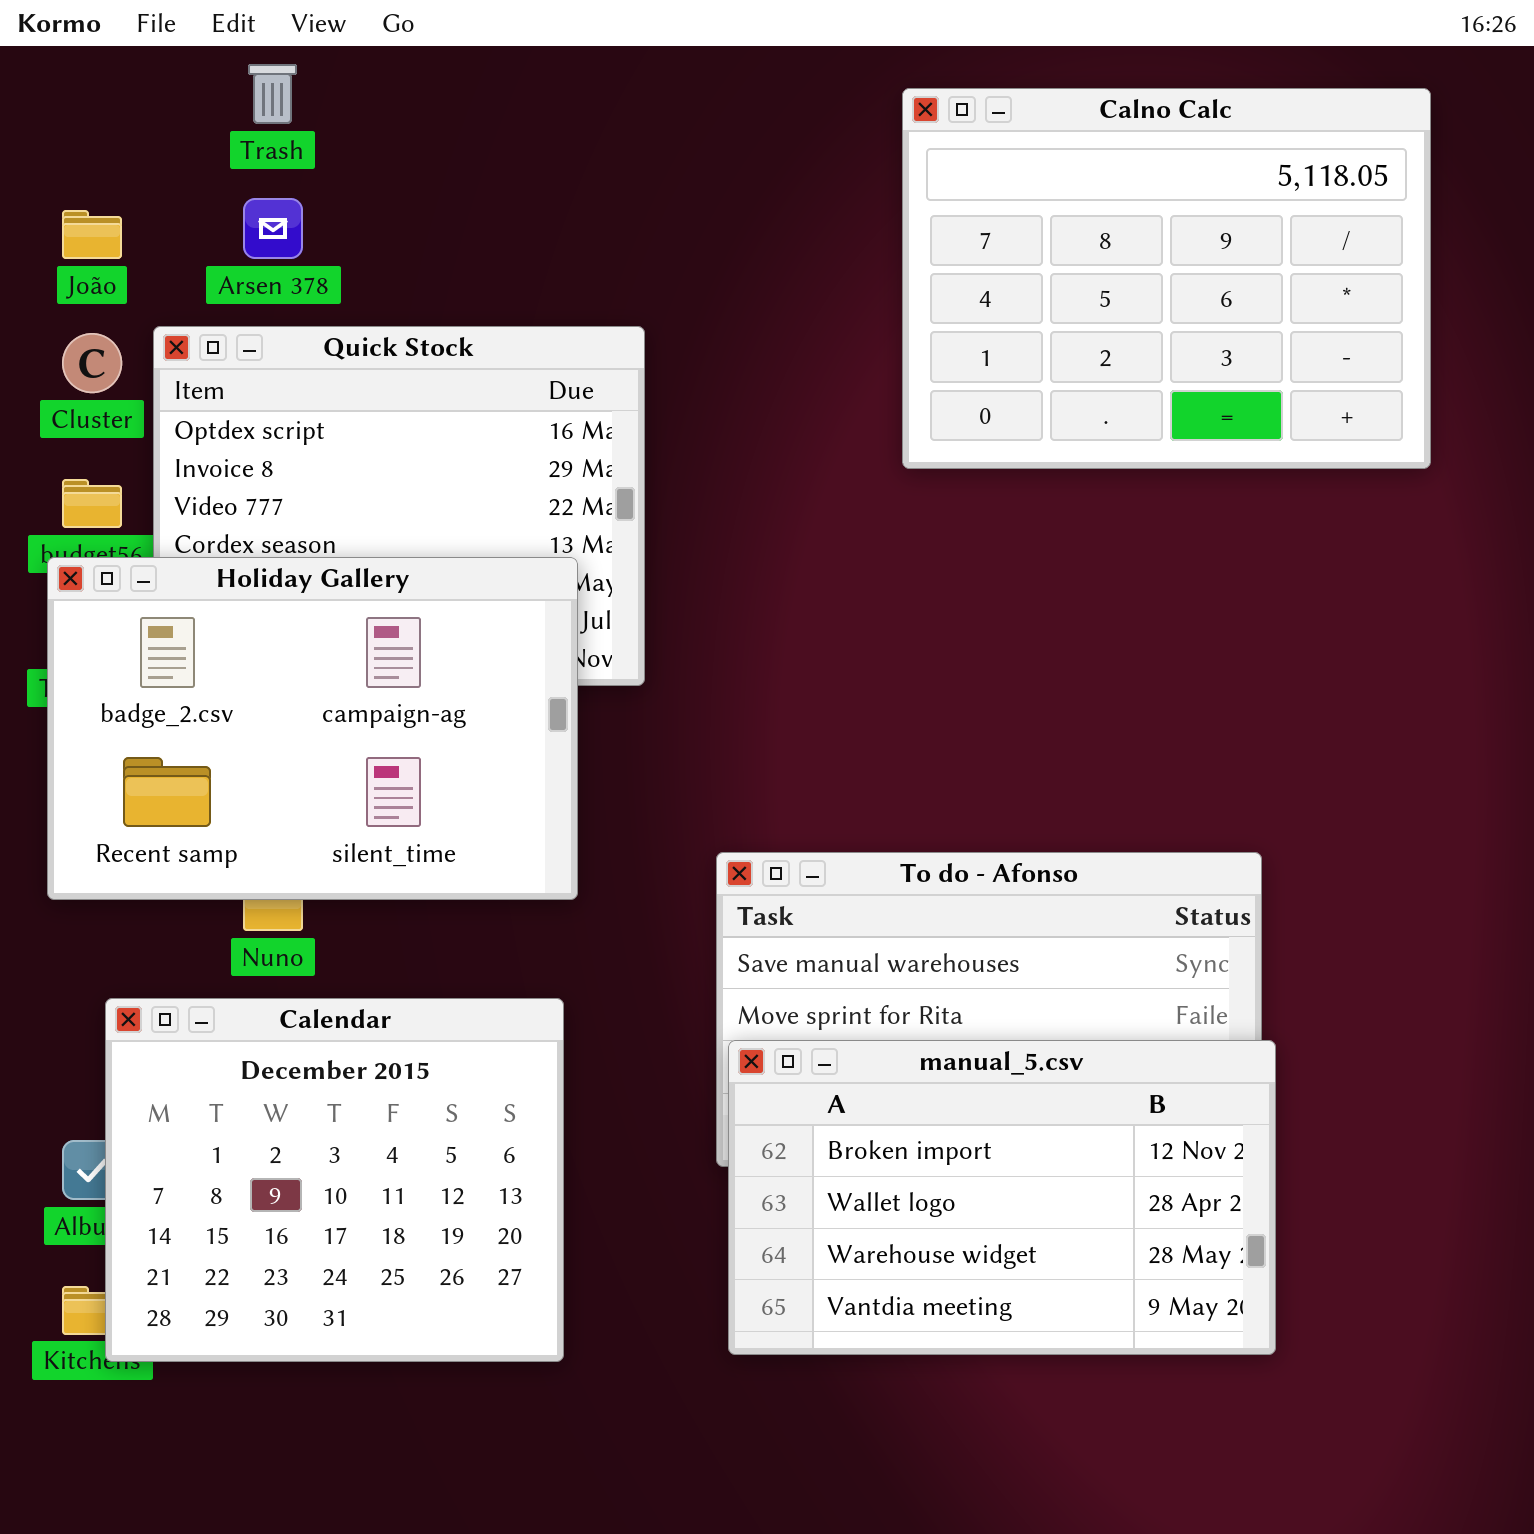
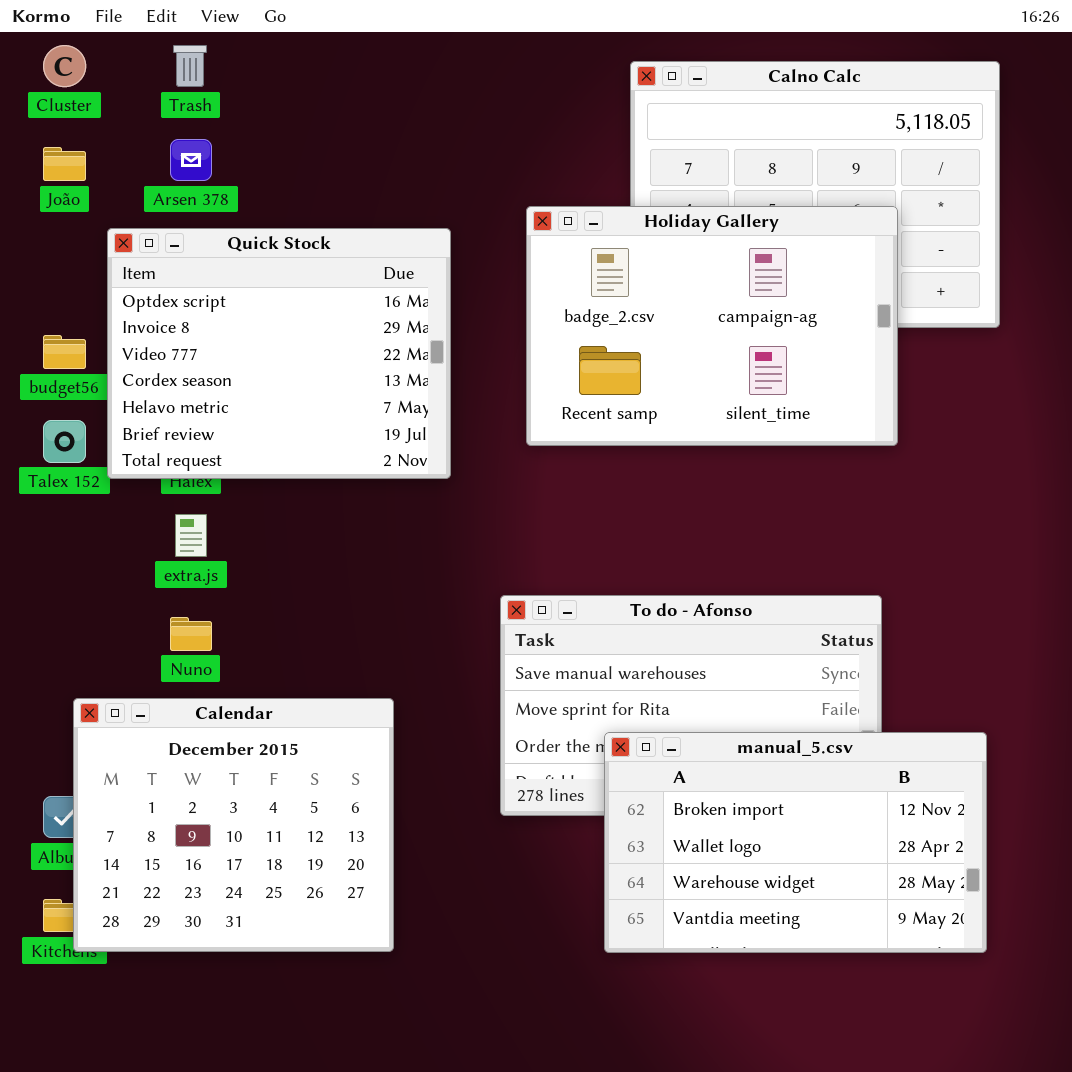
Cluster: [62,333,122,393] -> [43,45,86,87], moved
Holiday Gallery: [47,557,578,900] -> [526,206,898,446], moved
manual_5.csv: [728,1040,1276,1355] -> [604,732,987,953], moved

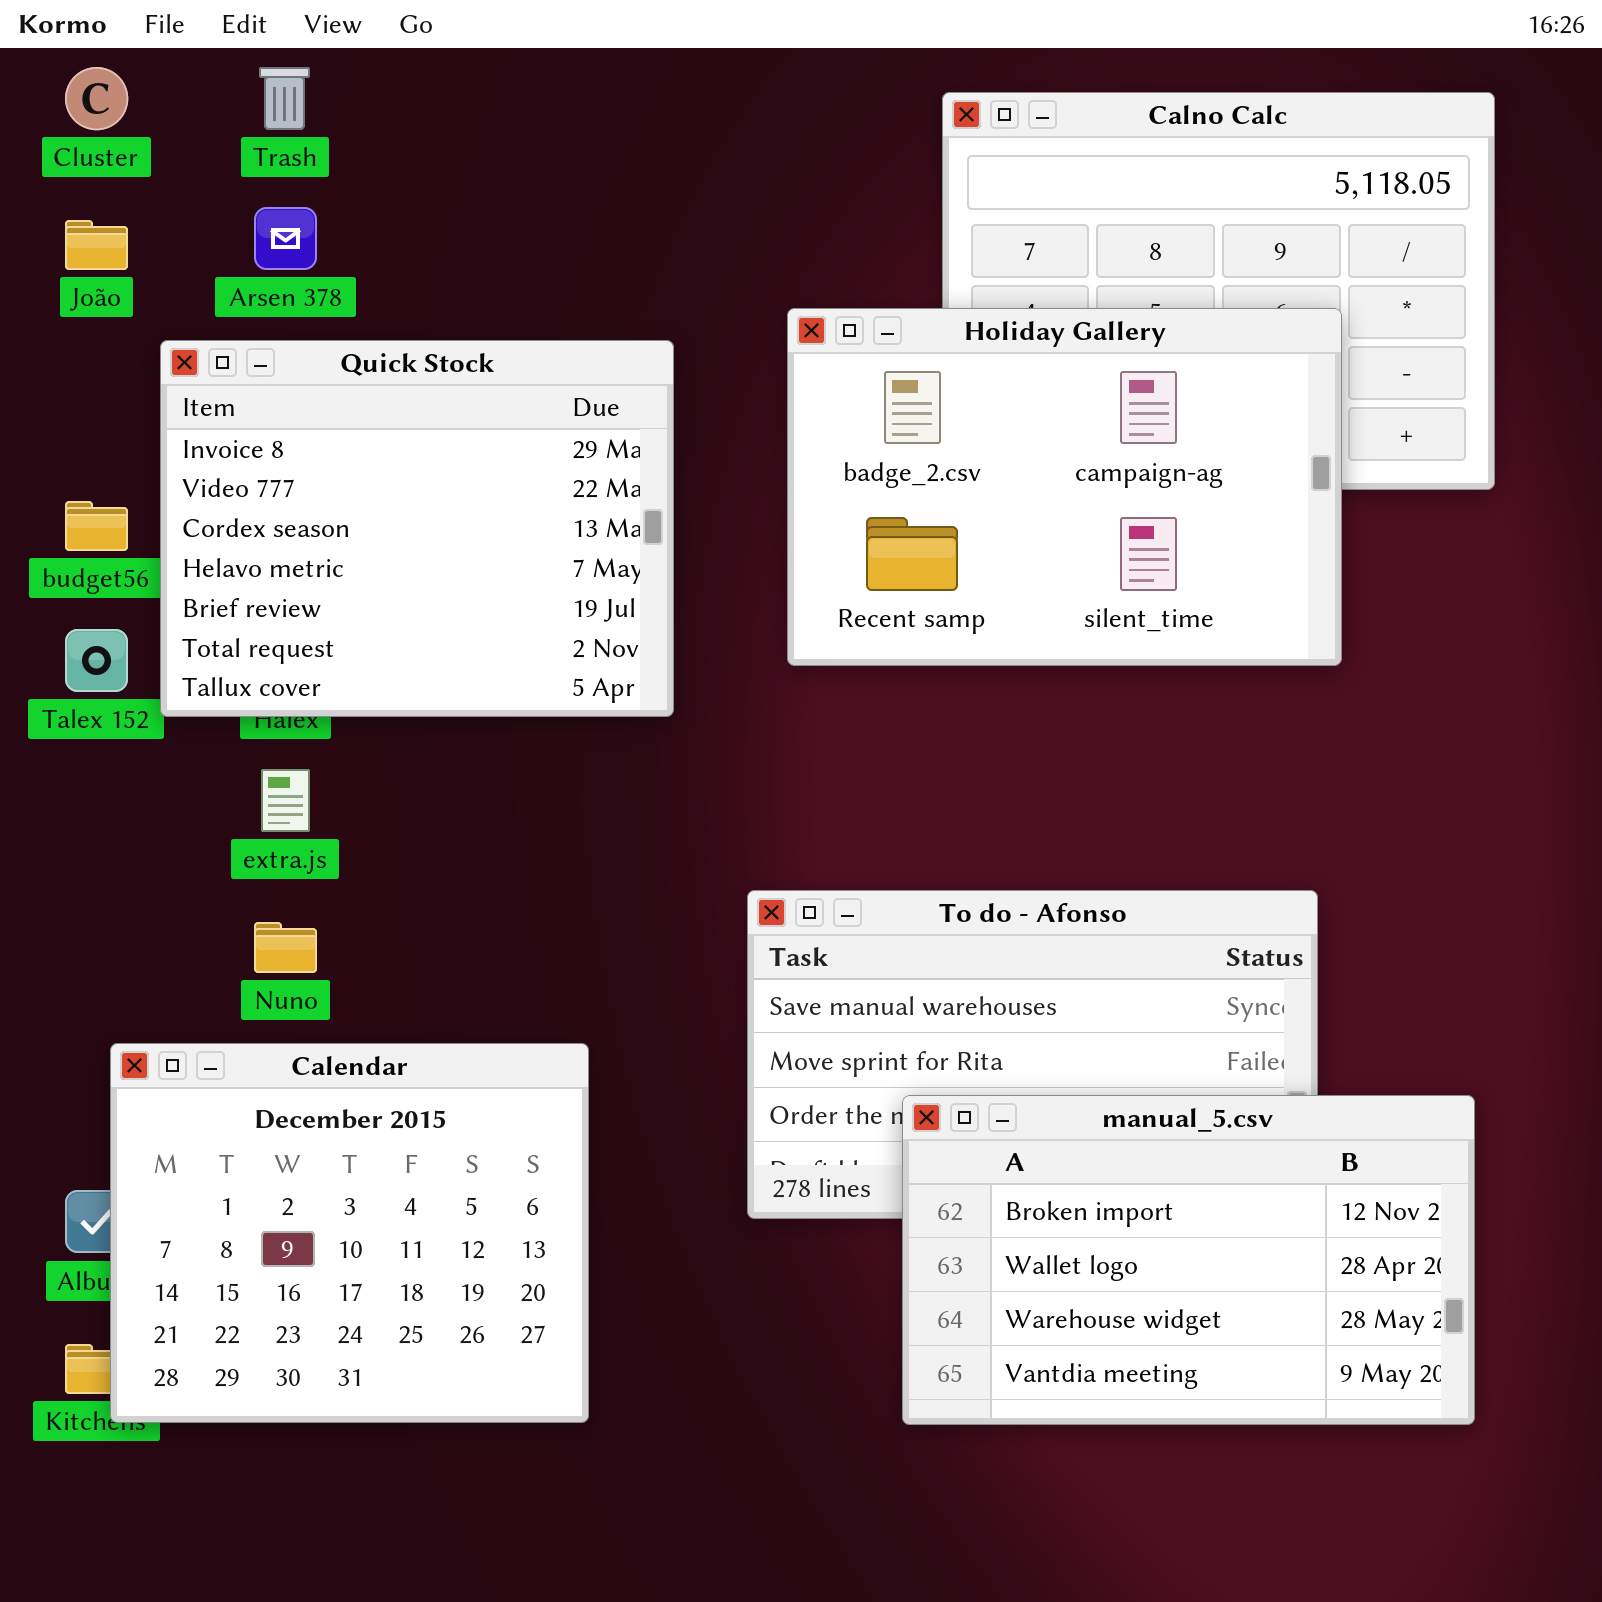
Quick Stock: [107,228,451,479] -> [160,340,674,717], scrolled down 1 row

